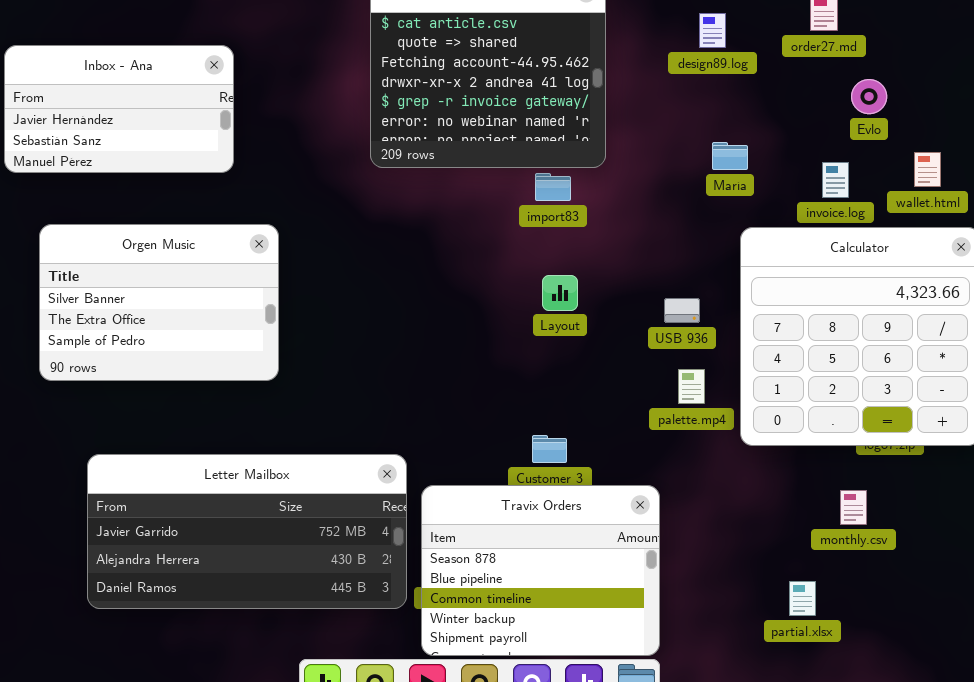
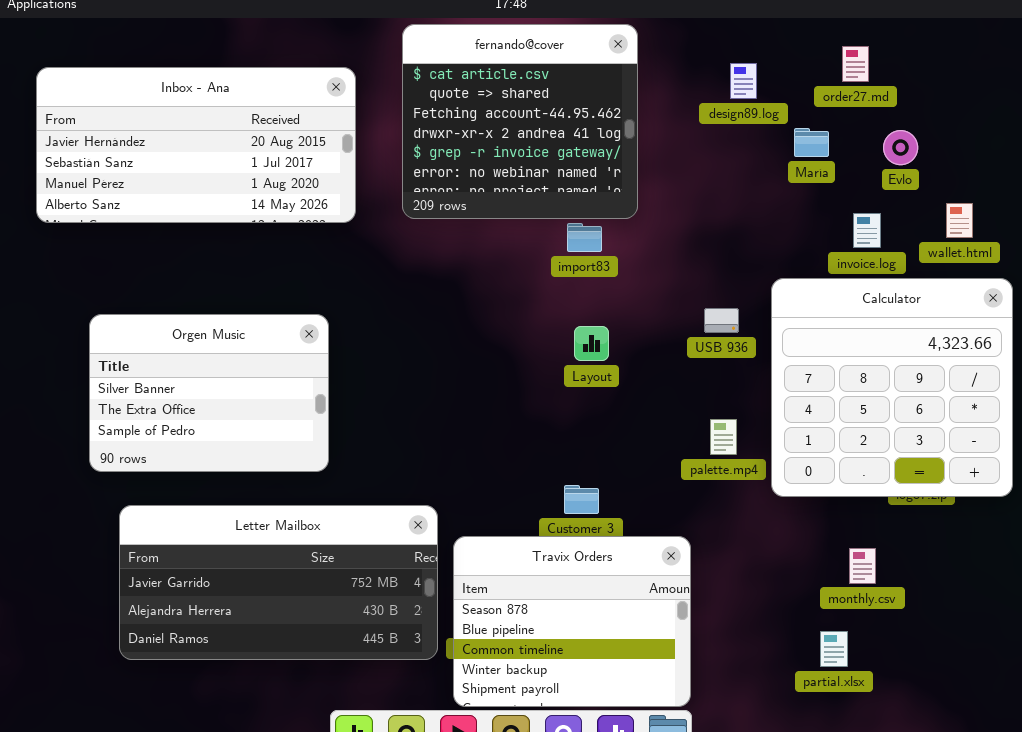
Inbox - Ana: [4,45,234,173] -> [36,67,356,223], resized
María: [712,142,748,170] -> [794,128,829,157], moved
Orgen Music: [39,224,279,381] -> [89,314,329,472], moved
USB 936: [664,298,700,323] -> [704,308,739,333], moved
monthly.csv: [840,490,867,525] -> [849,548,876,584], moved

